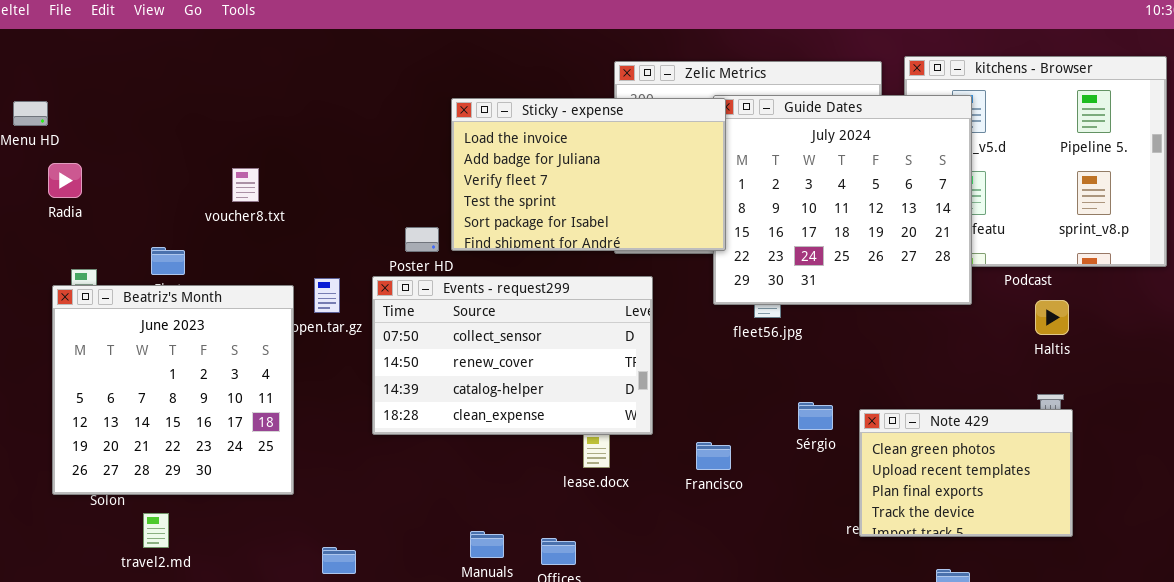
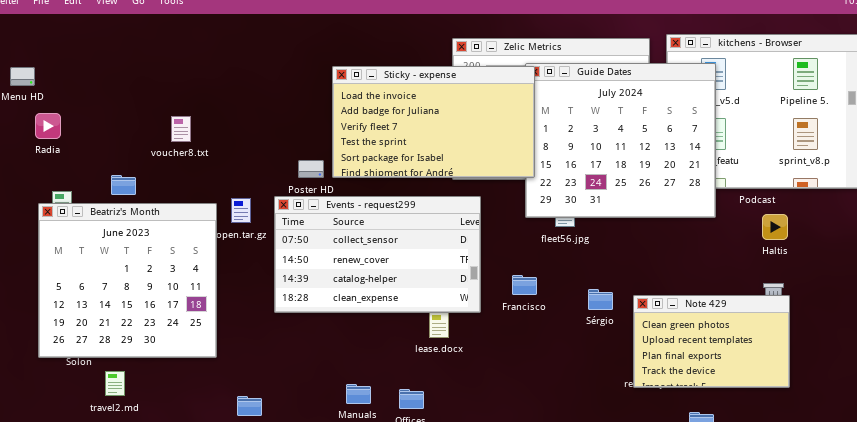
Francisco: [696,442,731,470] -> [512,275,537,295], moved

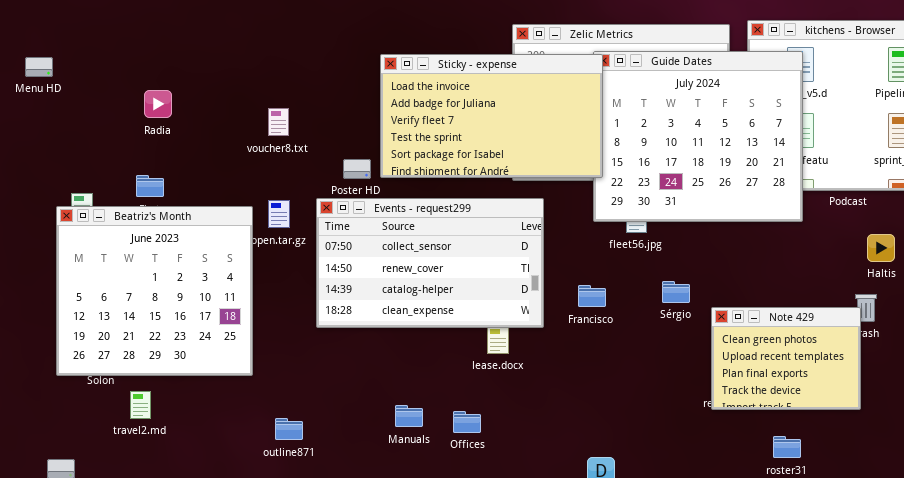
Radia: [35,113,61,139] -> [144,90,172,118], moved
voucher8.txt: [171,116,191,142] -> [268,108,289,136], moved
Haltis: [762,214,788,240] -> [867,234,895,262], moved
Sérgio: [588,289,613,310] -> [662,281,690,303], moved
Note 429: [633,295,790,388] -> [711,307,861,410], resized

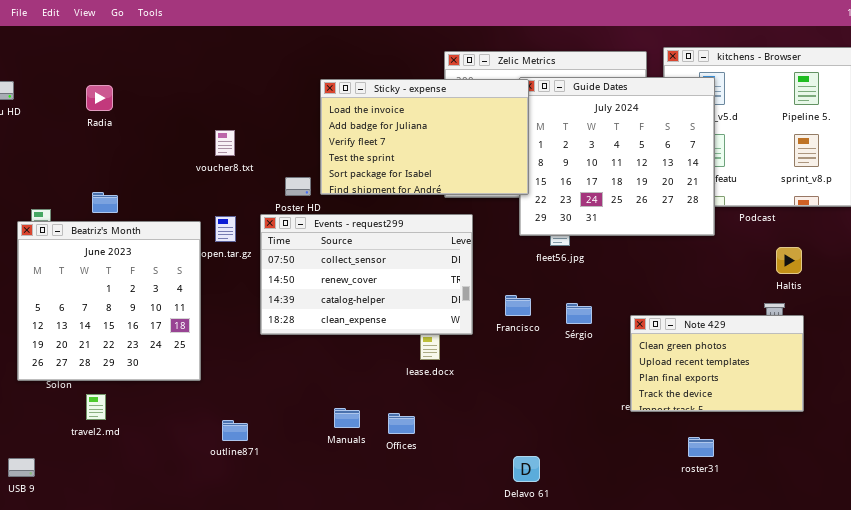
Radia: [144,90,172,118] -> [86,85,113,111], moved
Sérgio: [662,281,690,303] -> [566,303,592,324], moved
Note 429: [711,307,861,410] -> [630,315,804,412], resized

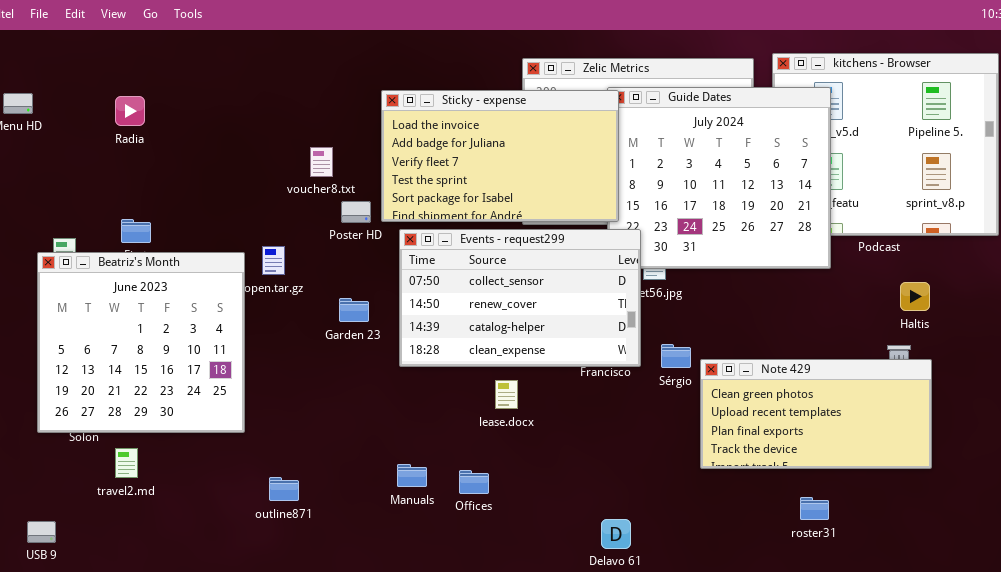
voucher8.txt: [215,130,235,156] -> [310,147,333,177], moved
Events - request299: [260,214,473,335] -> [399,229,641,367], moved
Note 429: [630,315,804,412] -> [700,359,932,469], resized

